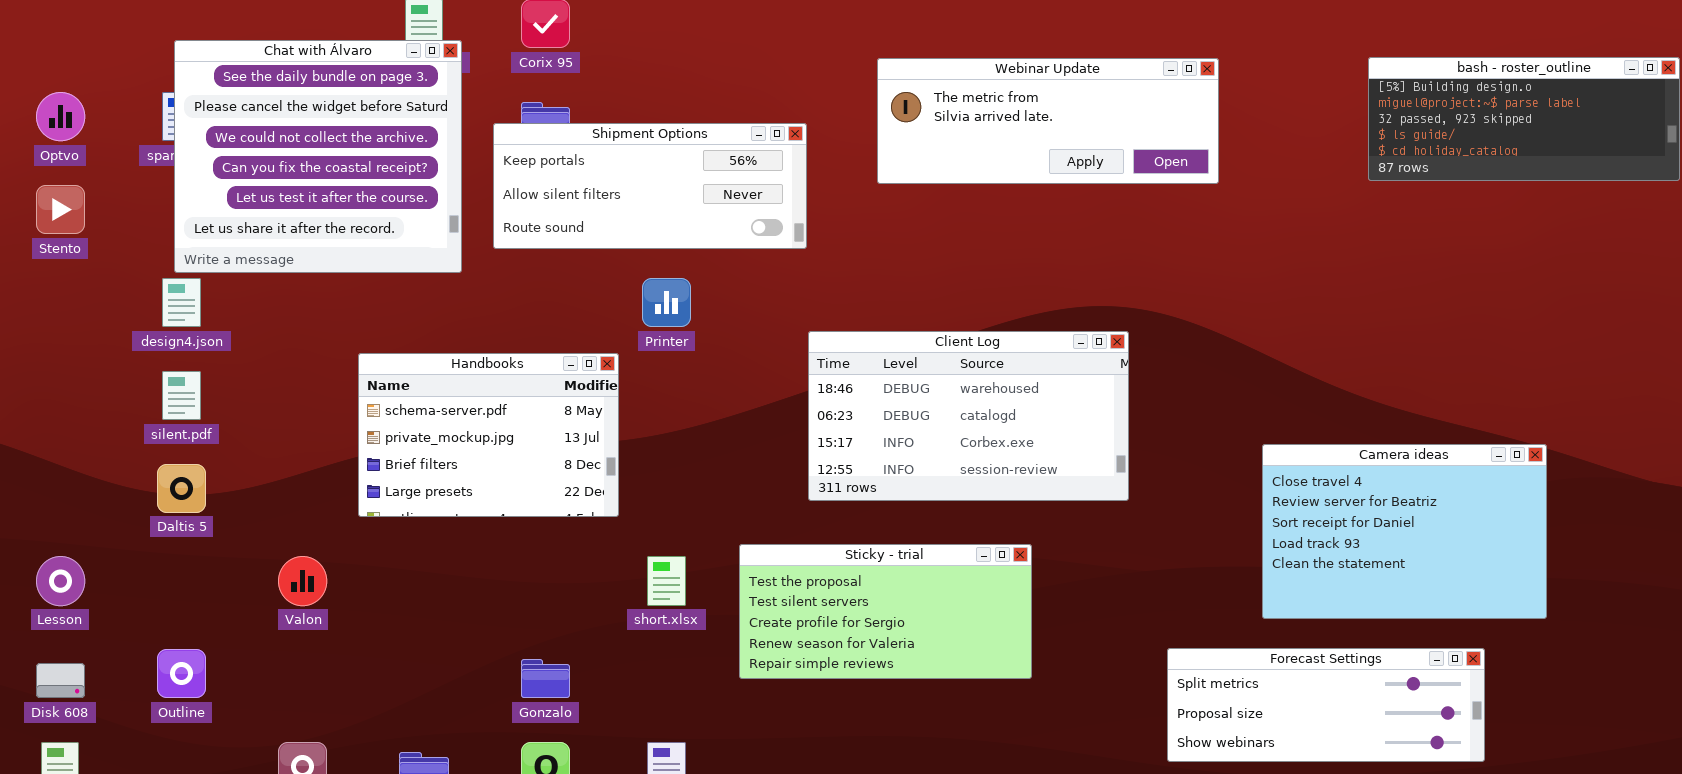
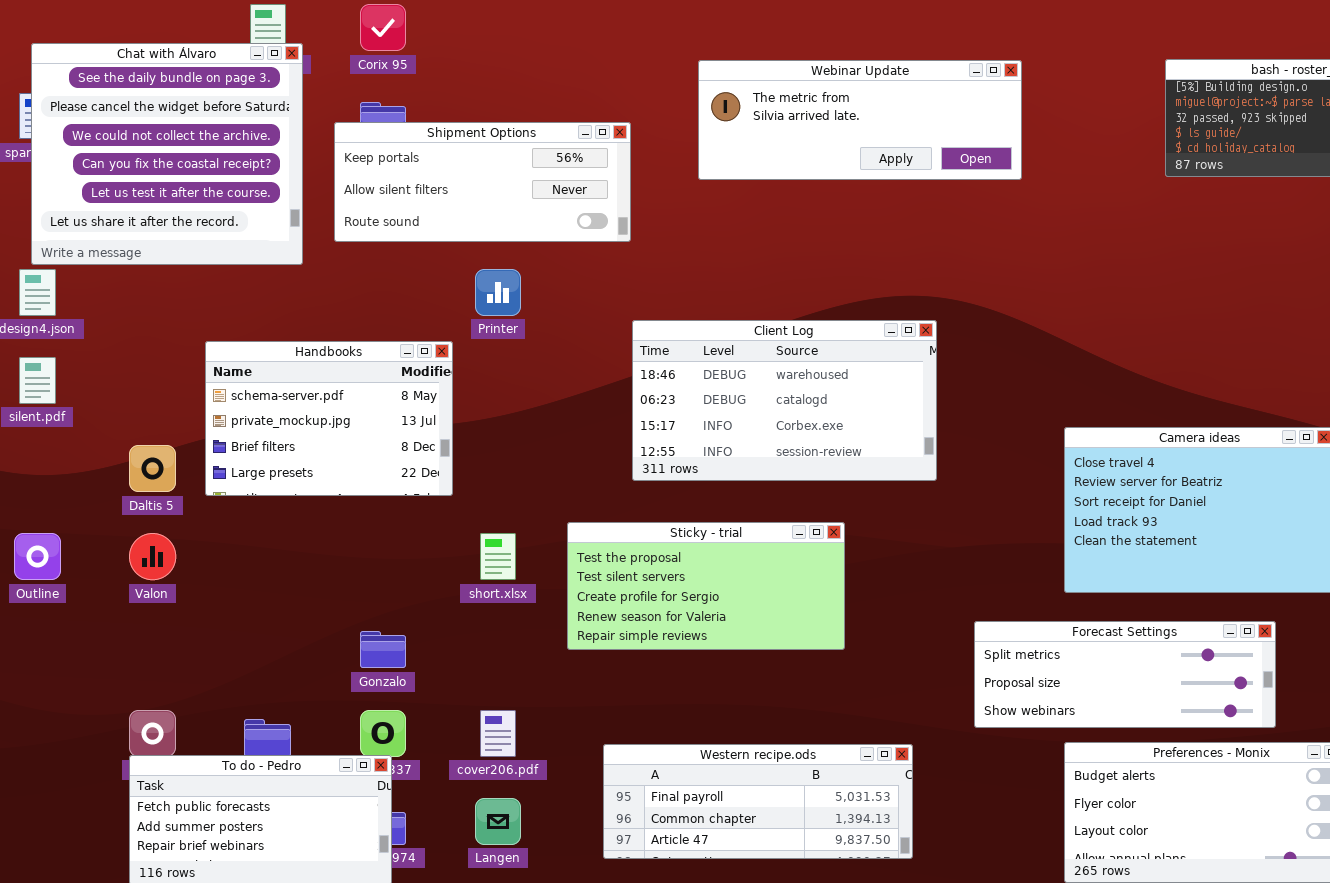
Daltis 5: [157,464,206,513] -> [129,445,176,492], moved
Outline: [157,649,206,698] -> [14,533,61,580], moved

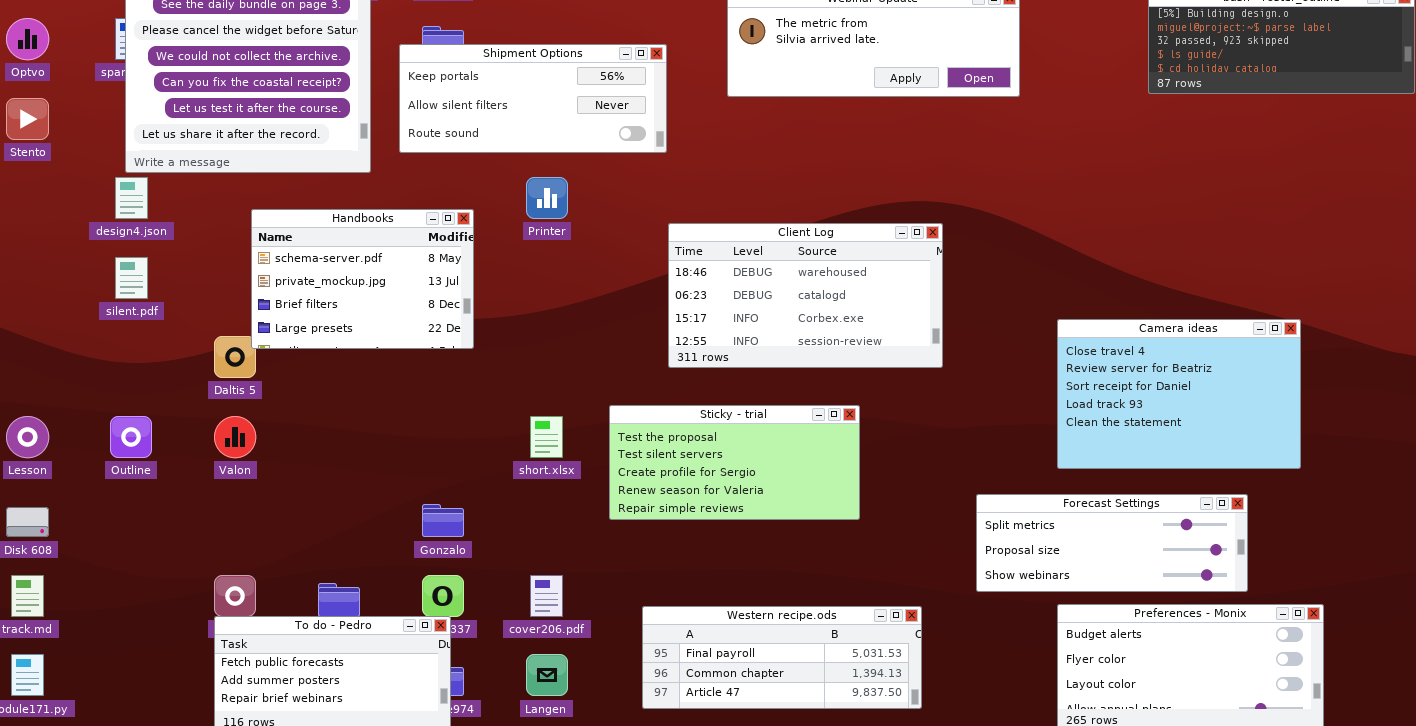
Handbooks: [205,341,453,496] -> [251,209,474,349], moved

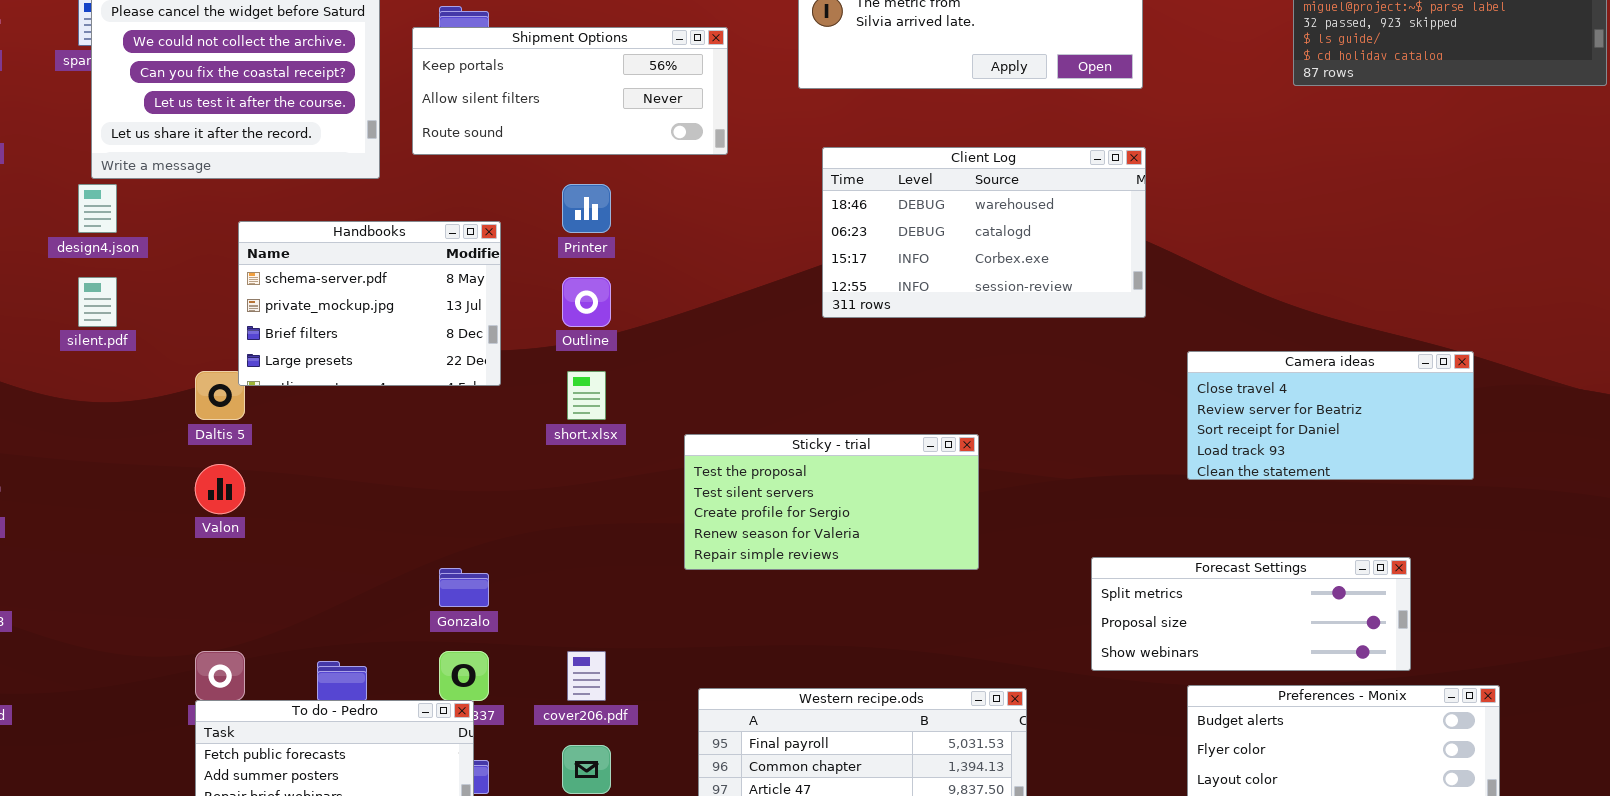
Client Log: [668,223,943,368] -> [822,147,1146,318], moved
Camera ideas: [1057,319,1301,469] -> [1187,351,1474,480], resized
Sticky - trial: [609,405,860,520] -> [684,434,979,570], moved
Outline: [110,416,152,458] -> [562,277,611,327], moved
short.xlsx: [530,416,563,458] -> [567,371,606,420], moved

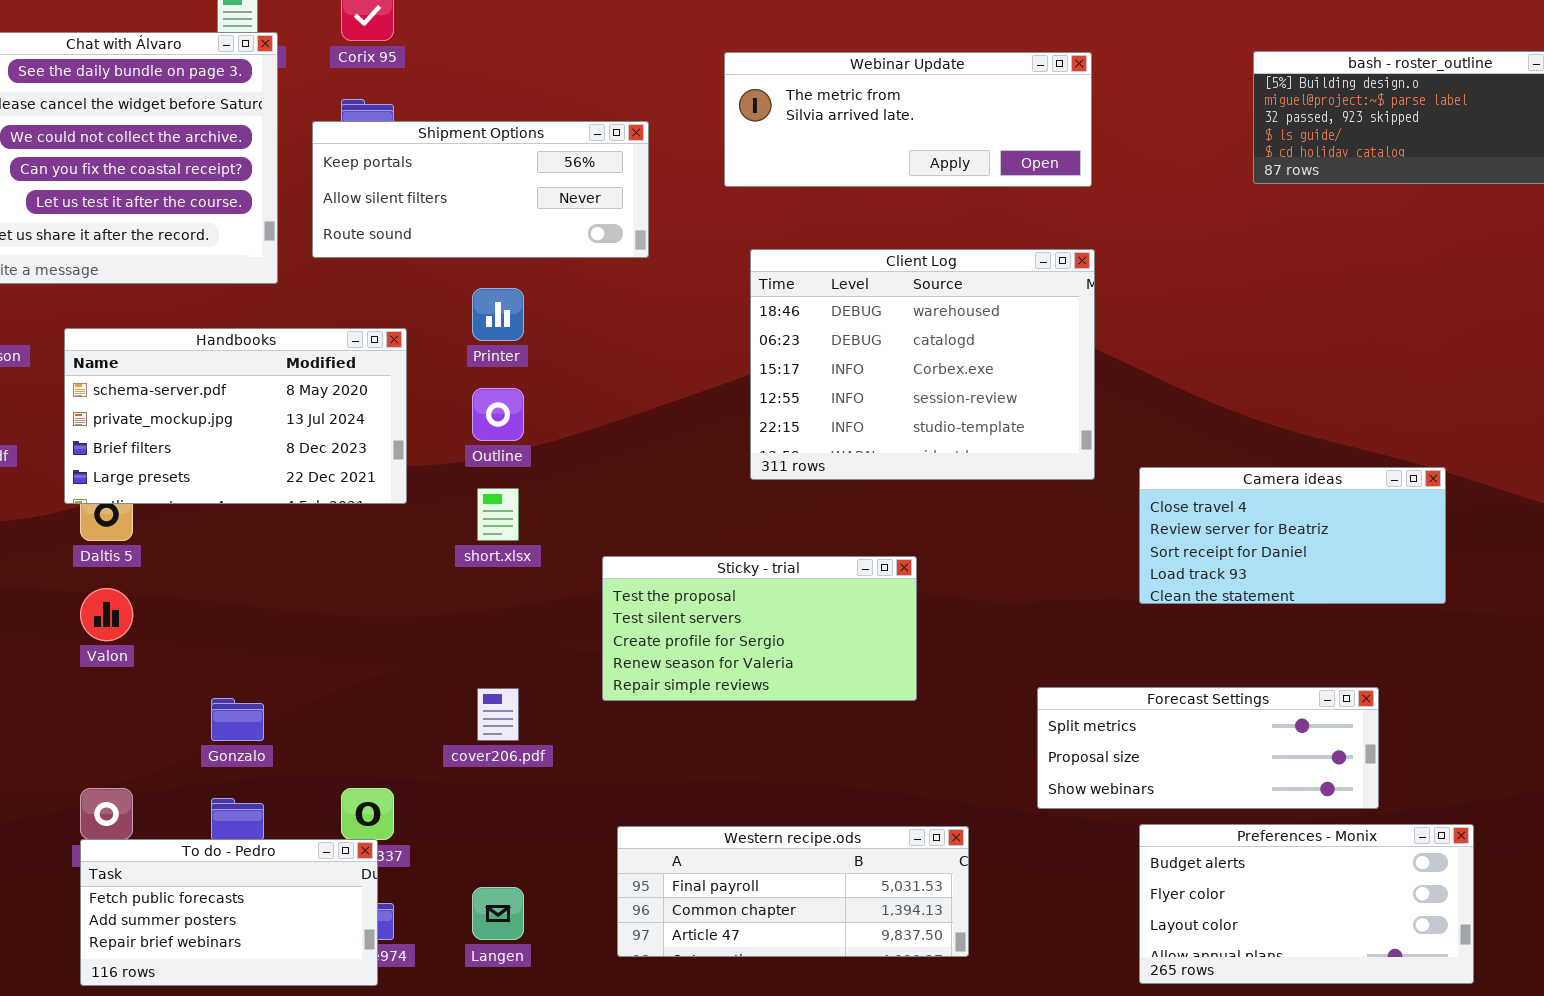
Client Log: [822,147,1146,318] -> [750,249,1095,480], resized
Handbooks: [238,221,501,386] -> [64,328,407,504], resized
Gonzalo: [439,568,489,607] -> [211,698,264,741], moved
cover206.pdf: [567,651,606,701] -> [477,688,519,741], moved

